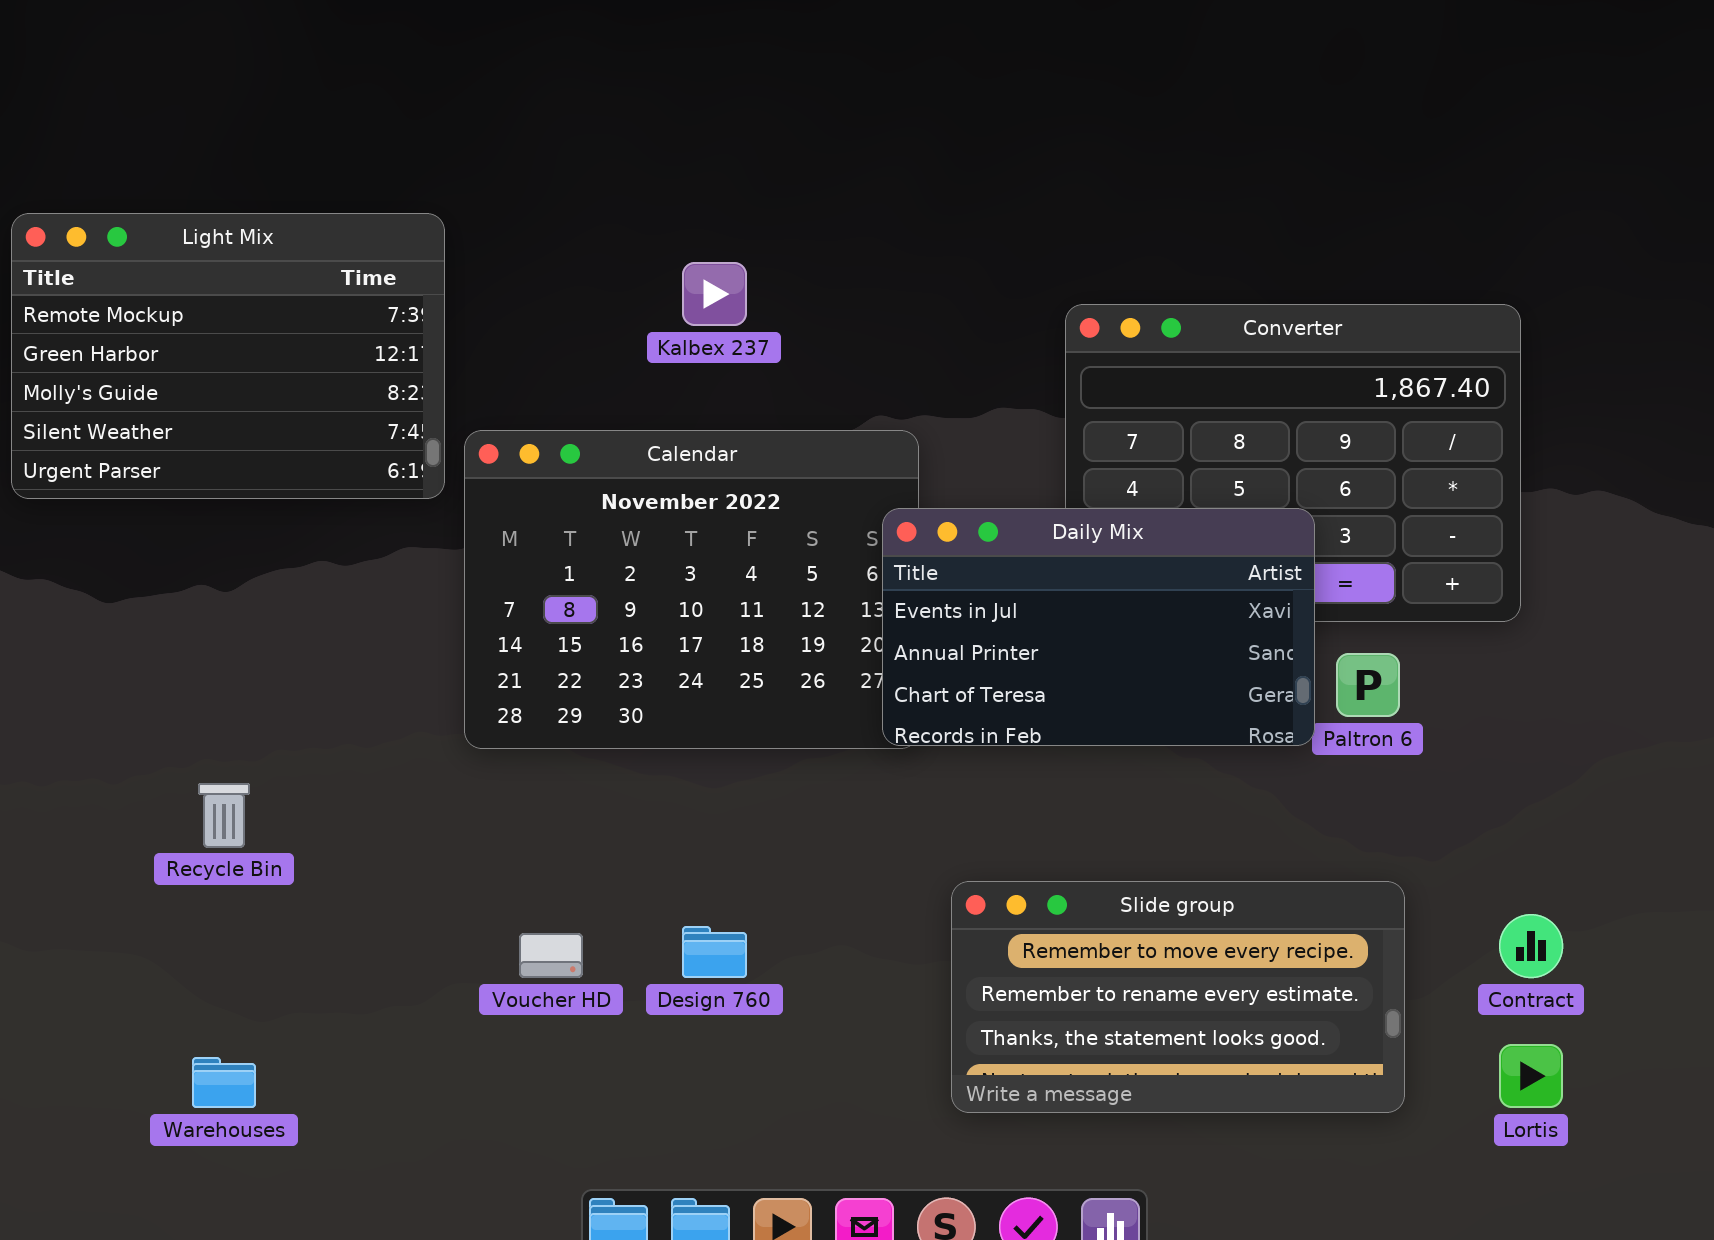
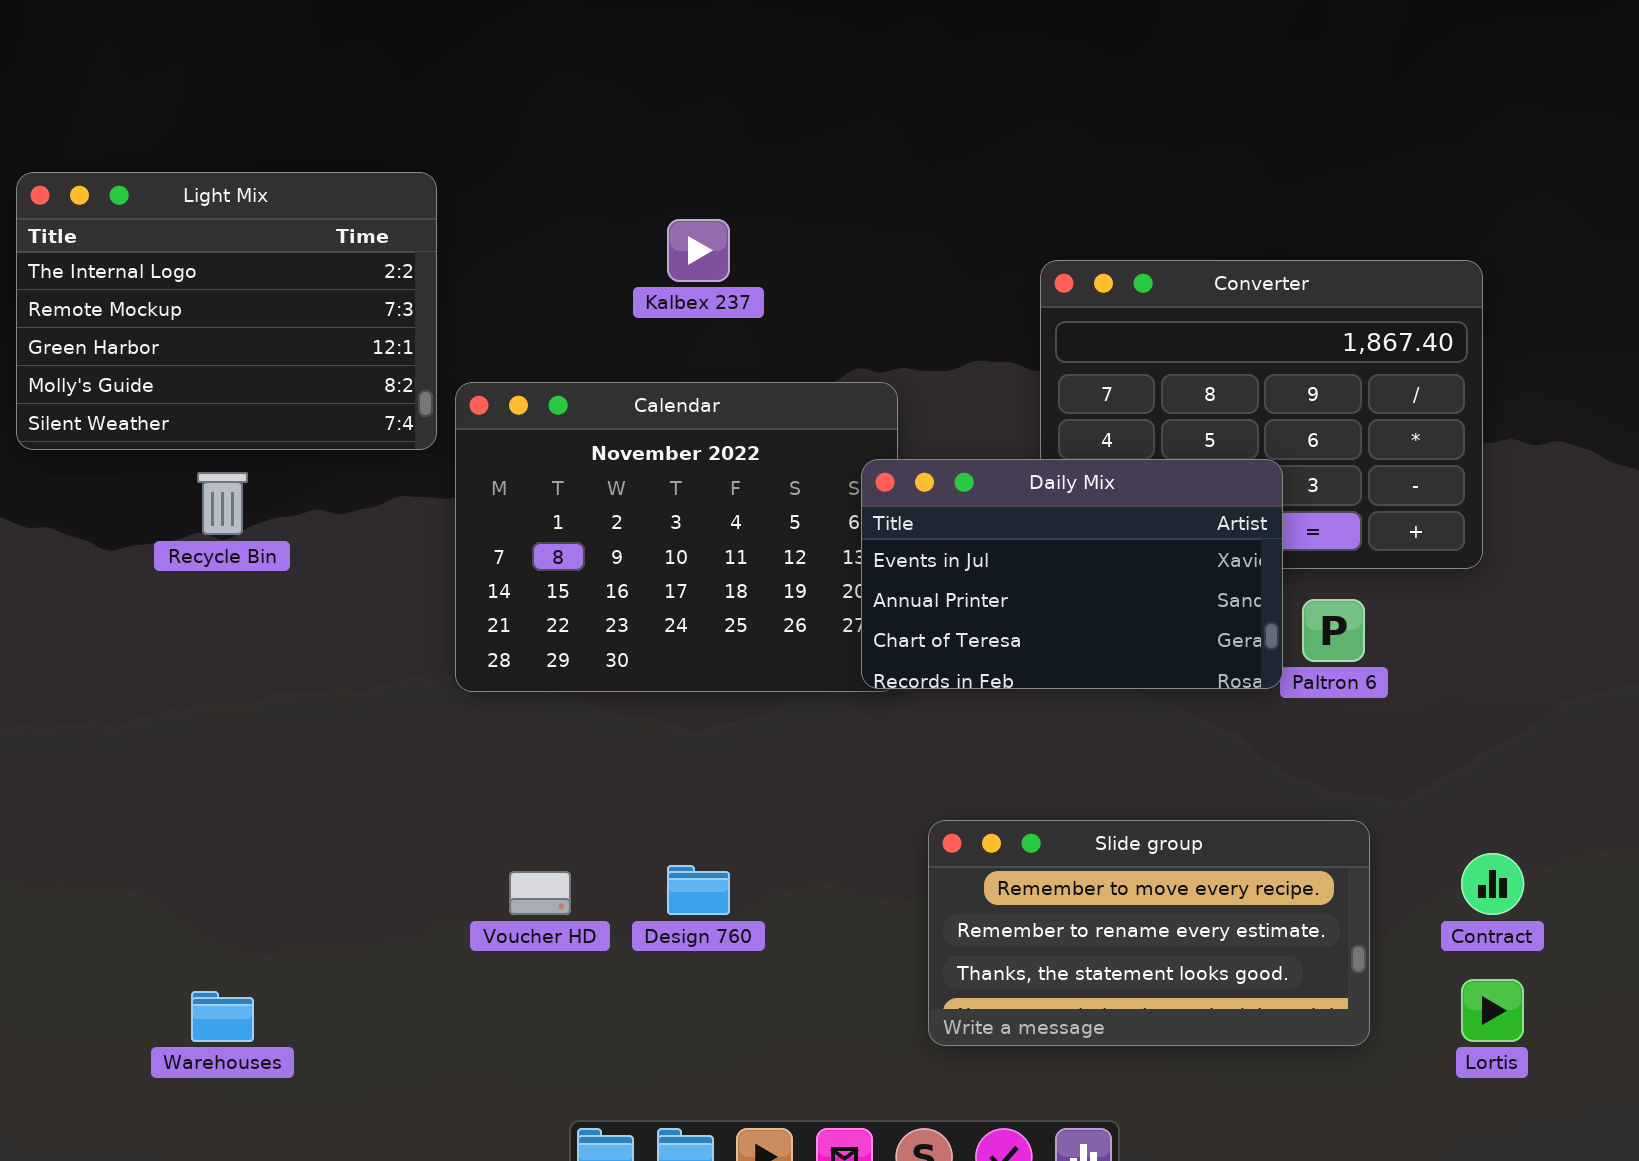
Light Mix: [11,213,445,499] -> [16,172,437,450], scrolled up 1 row
Recycle Bin: [198,783,250,848] -> [197,472,248,535], moved

